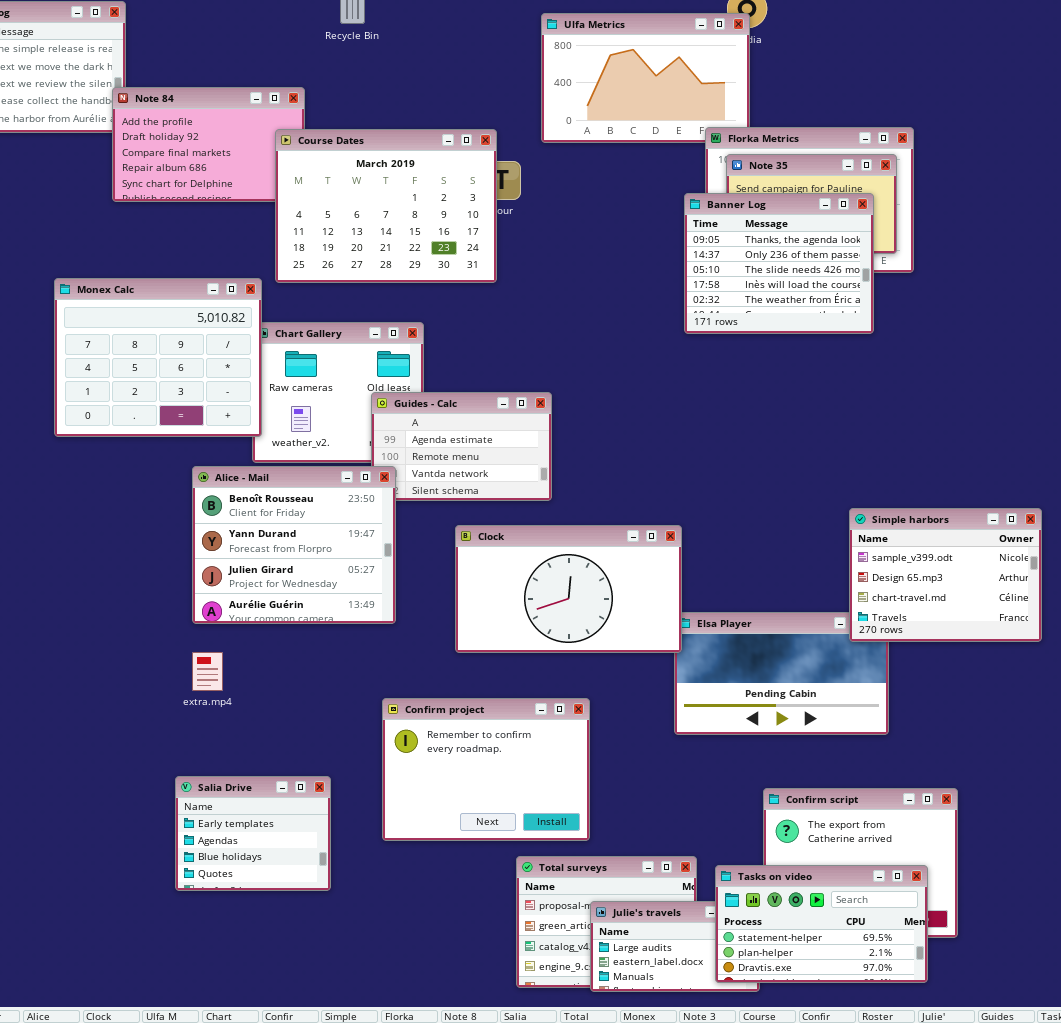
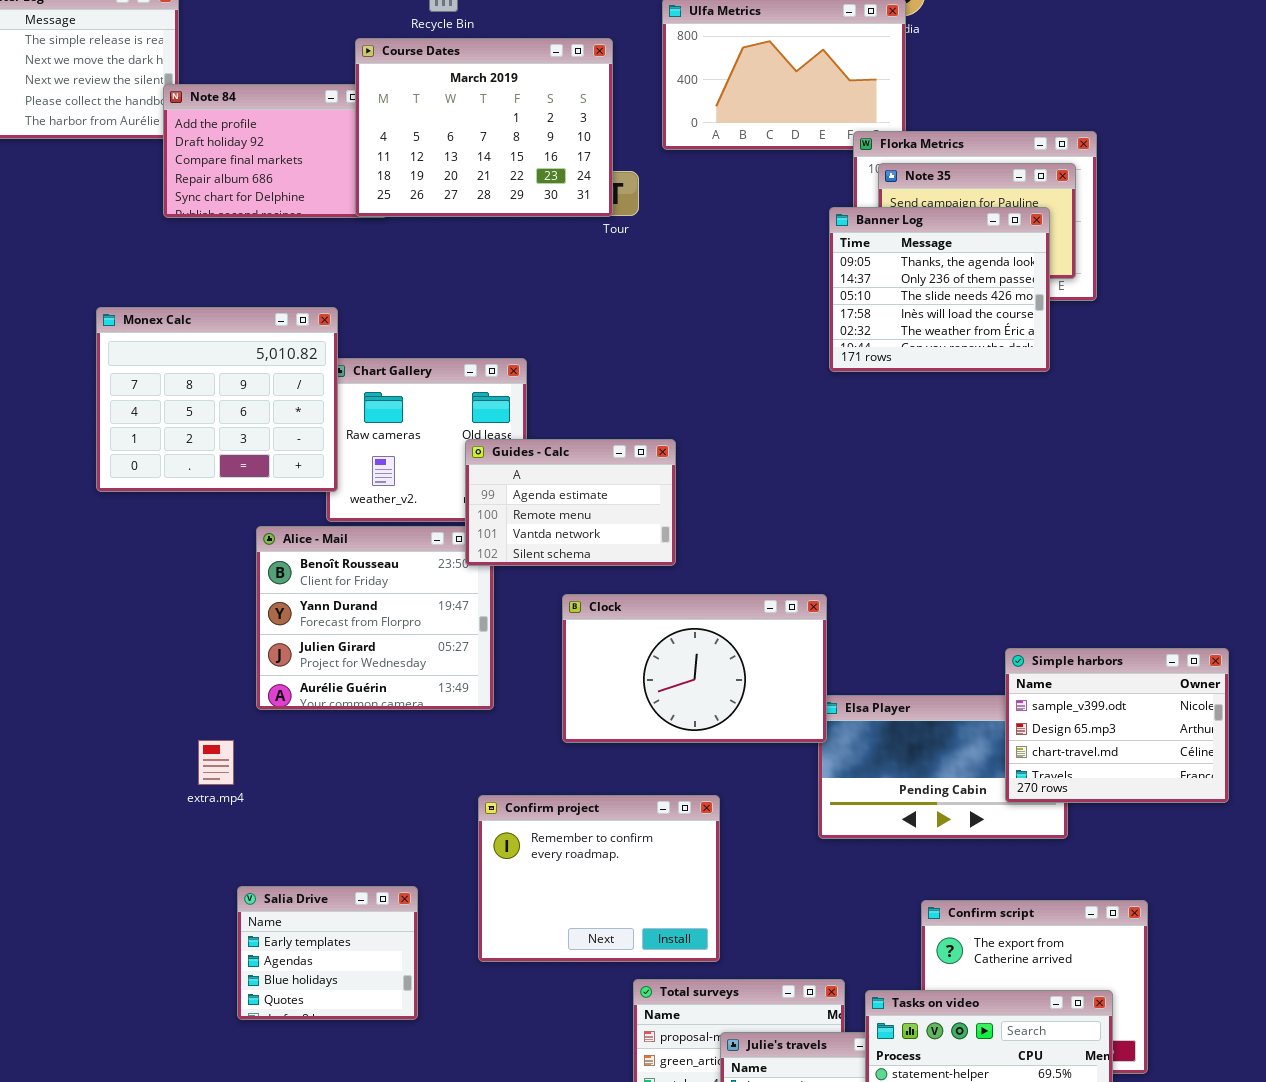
Course Dates: [275,129,497,283] -> [355,38,613,217], moved
Guides - Calc: [371,392,552,501] -> [465,439,676,566], raised
Simple harbors: [849,508,1042,642] -> [1005,648,1229,803], moved
extra.mp4: [192,652,223,691] -> [198,740,234,785], moved

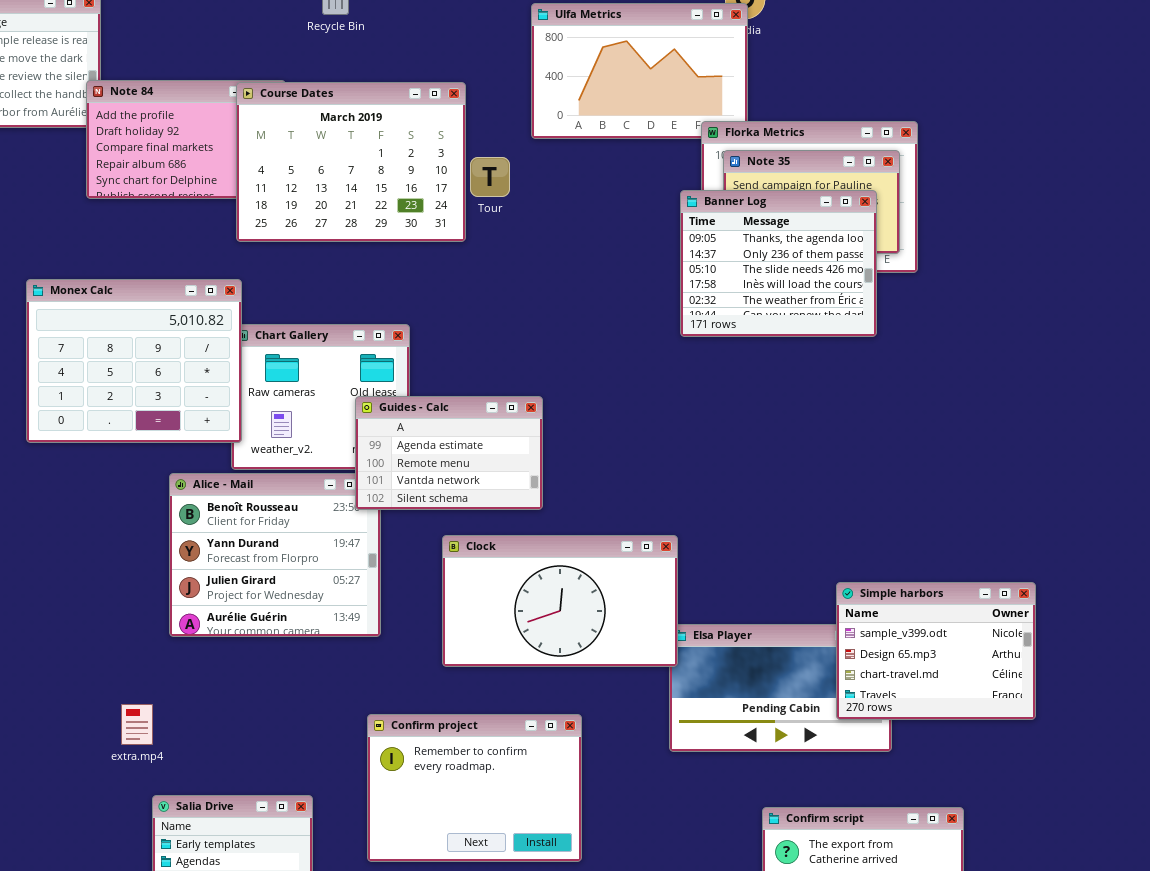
Course Dates: [355,38,613,217] -> [236,82,466,242], moved
extra.mp4: [198,740,234,785] -> [121,704,153,745], moved

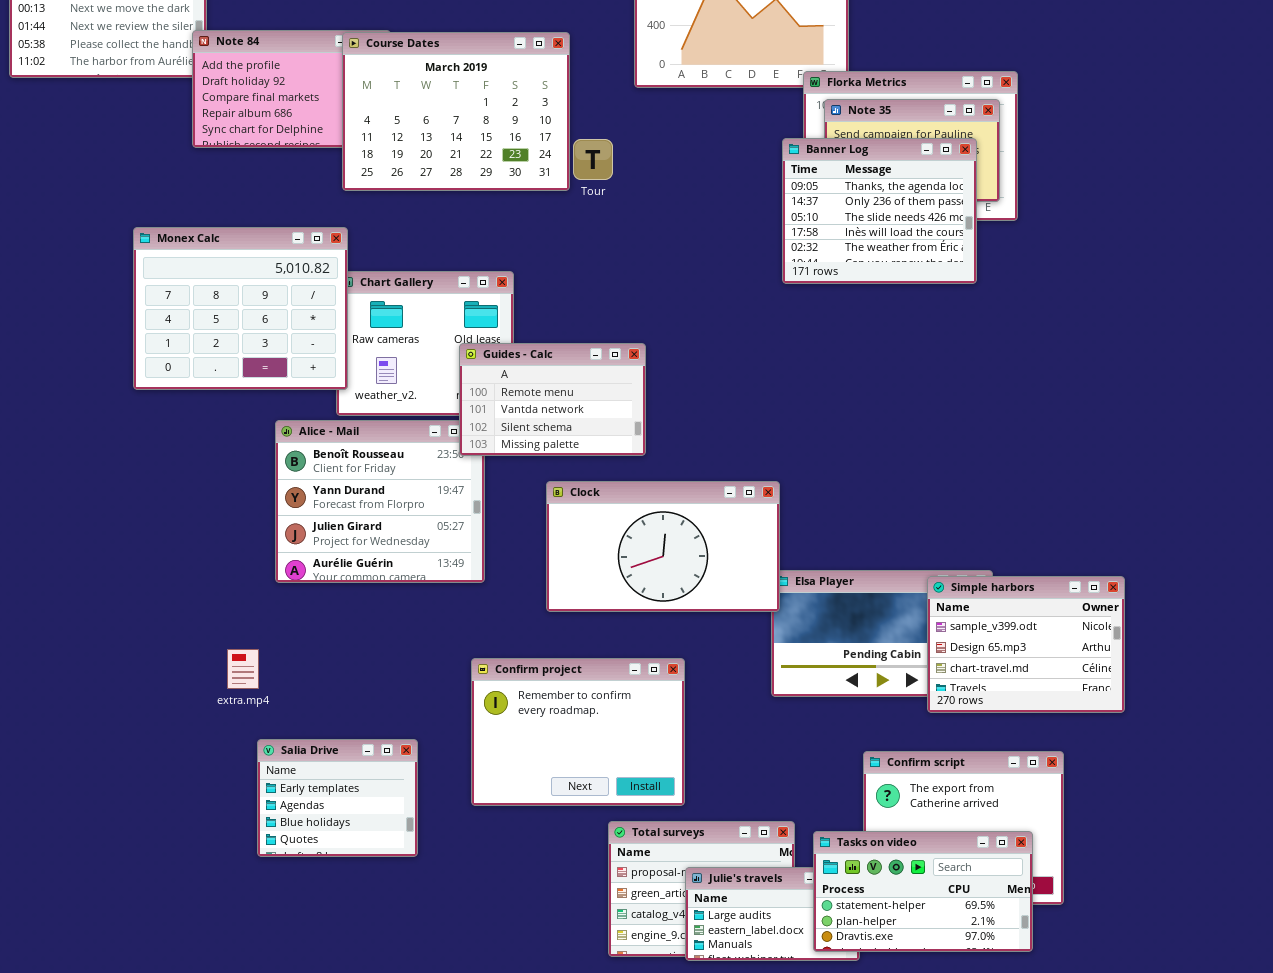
Tour: [470,157,510,197] -> [573,139,613,180], moved
Guides - Calc: [355,396,543,510] -> [459,343,646,456], scrolled down 1 row
Simple harbors: [836,582,1036,720] -> [927,576,1125,713], moved

